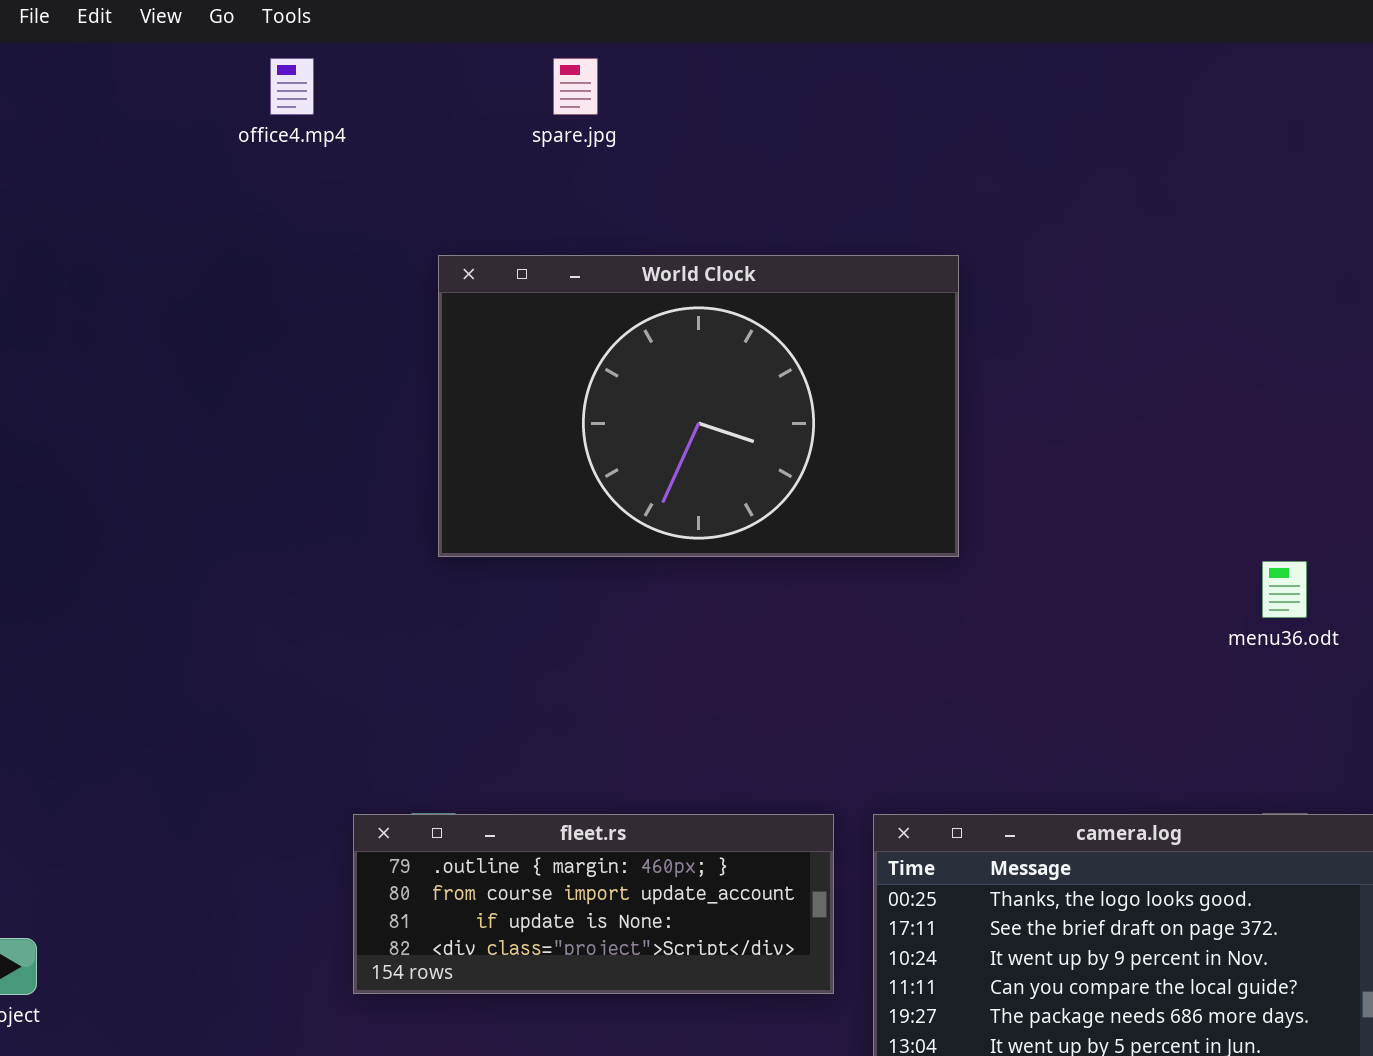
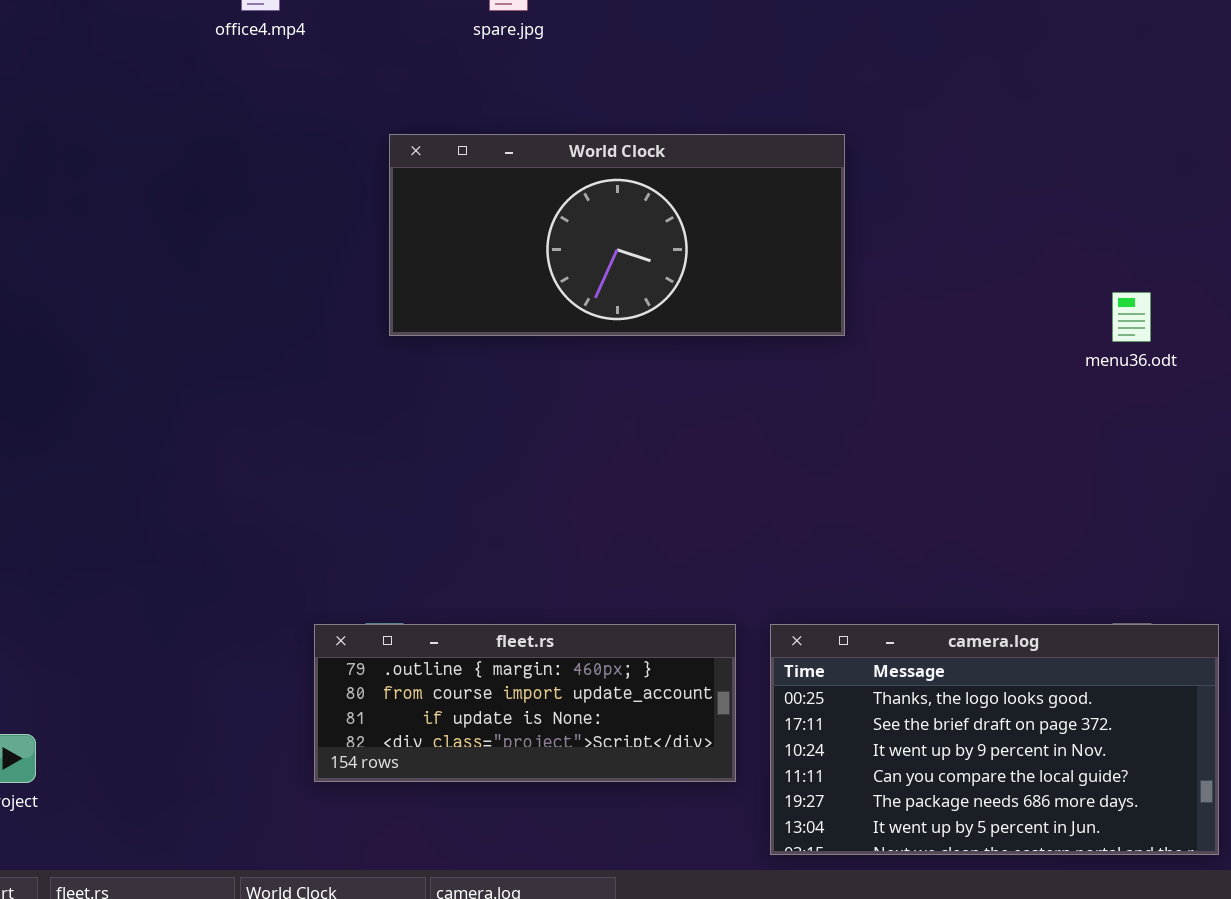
World Clock: [438,255,959,557] -> [389,134,845,336], resized
menu36.odt: [1262,561,1307,618] -> [1112,292,1151,342], moved

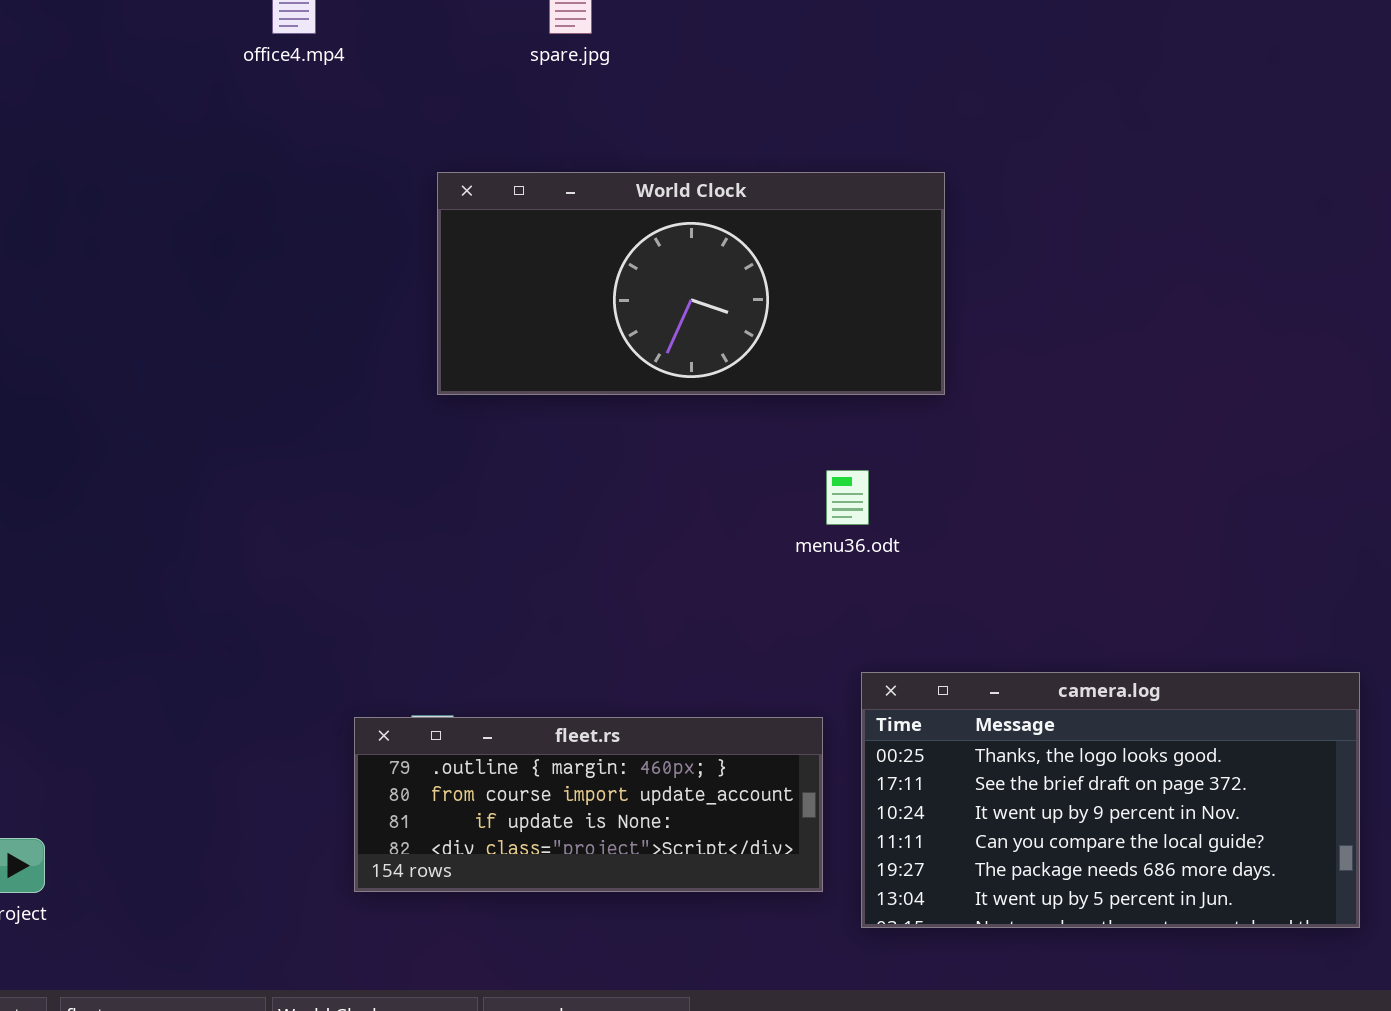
menu36.odt: [1112,292,1151,342] -> [826,470,869,525], moved
camera.log: [770,624,1219,855] -> [861,672,1360,928], moved

